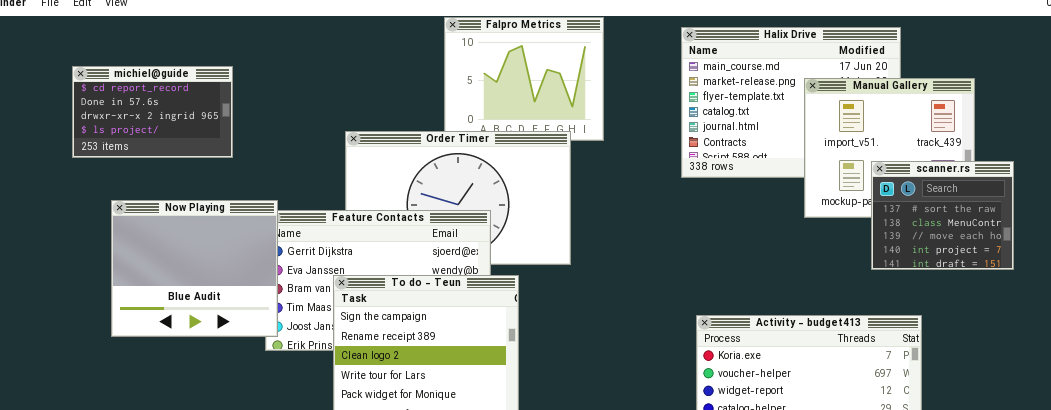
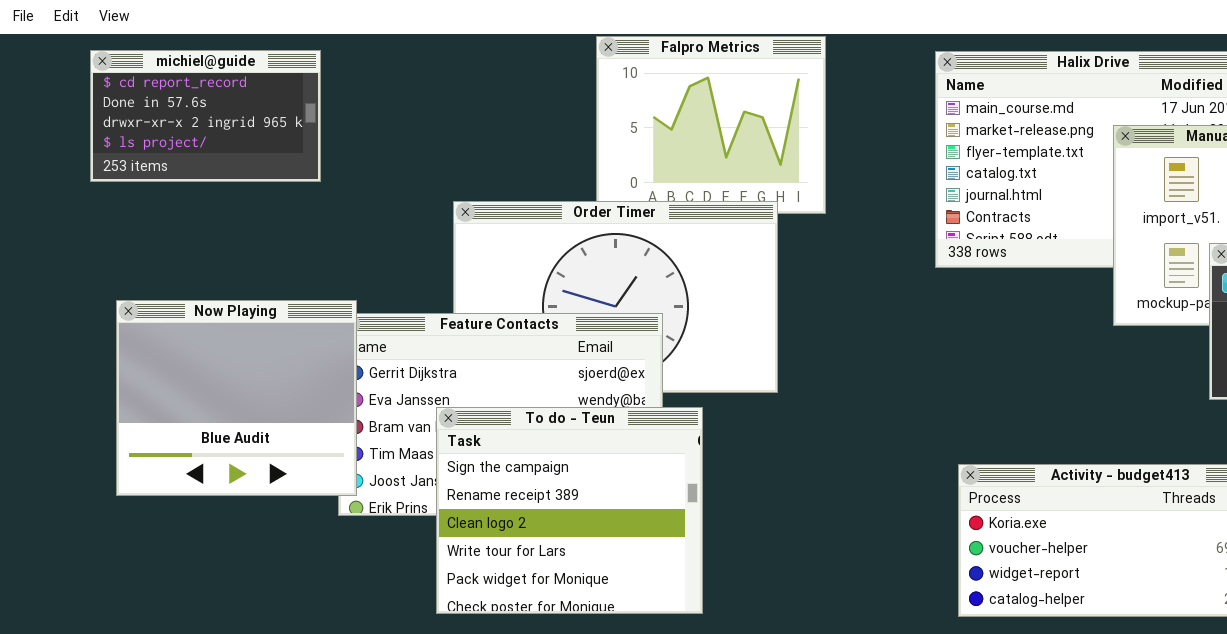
michiel@guide: [72,66,233,158] -> [90,50,321,182], moved

